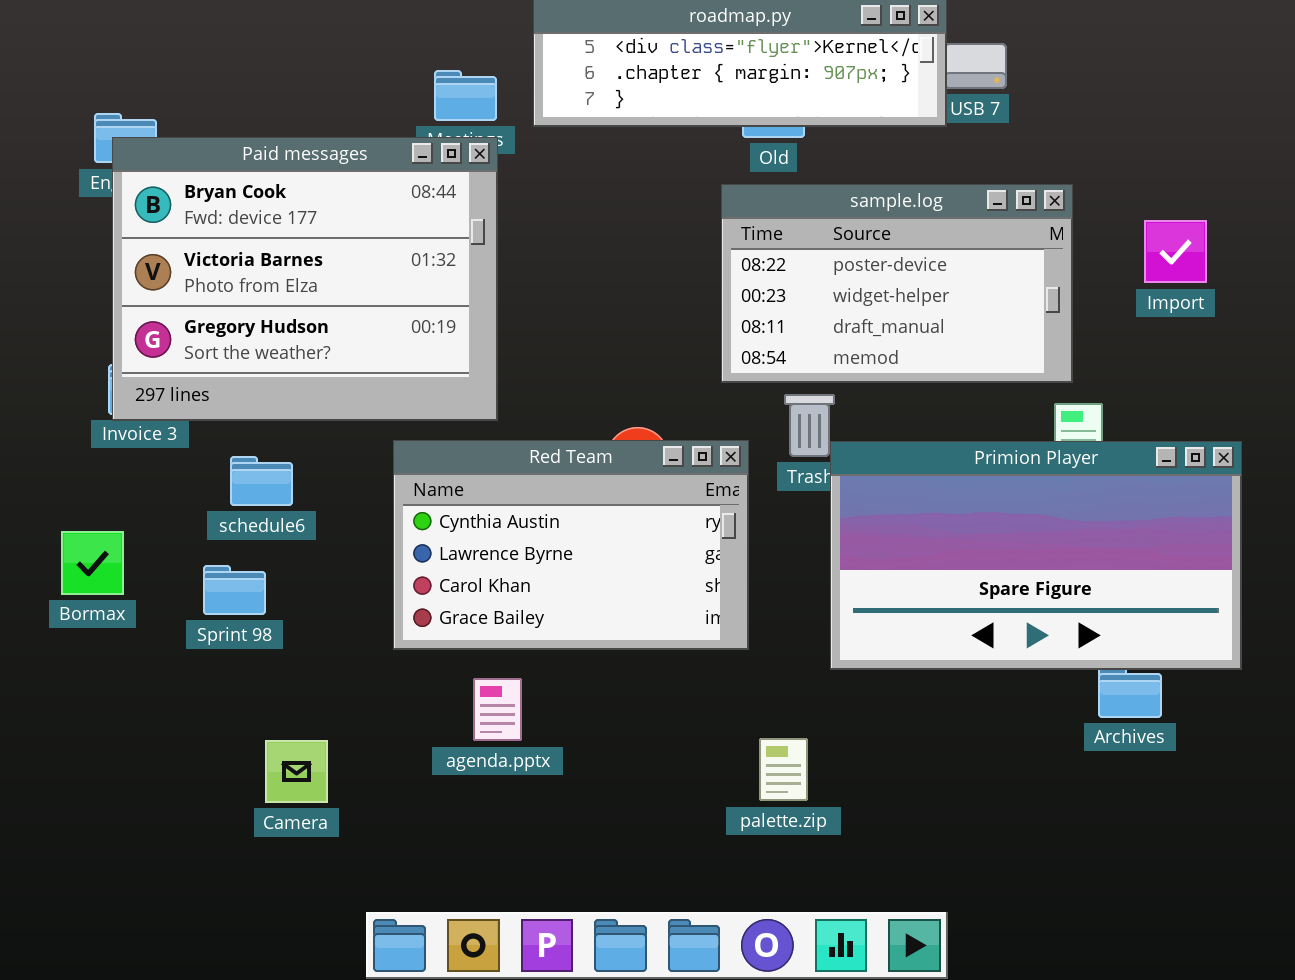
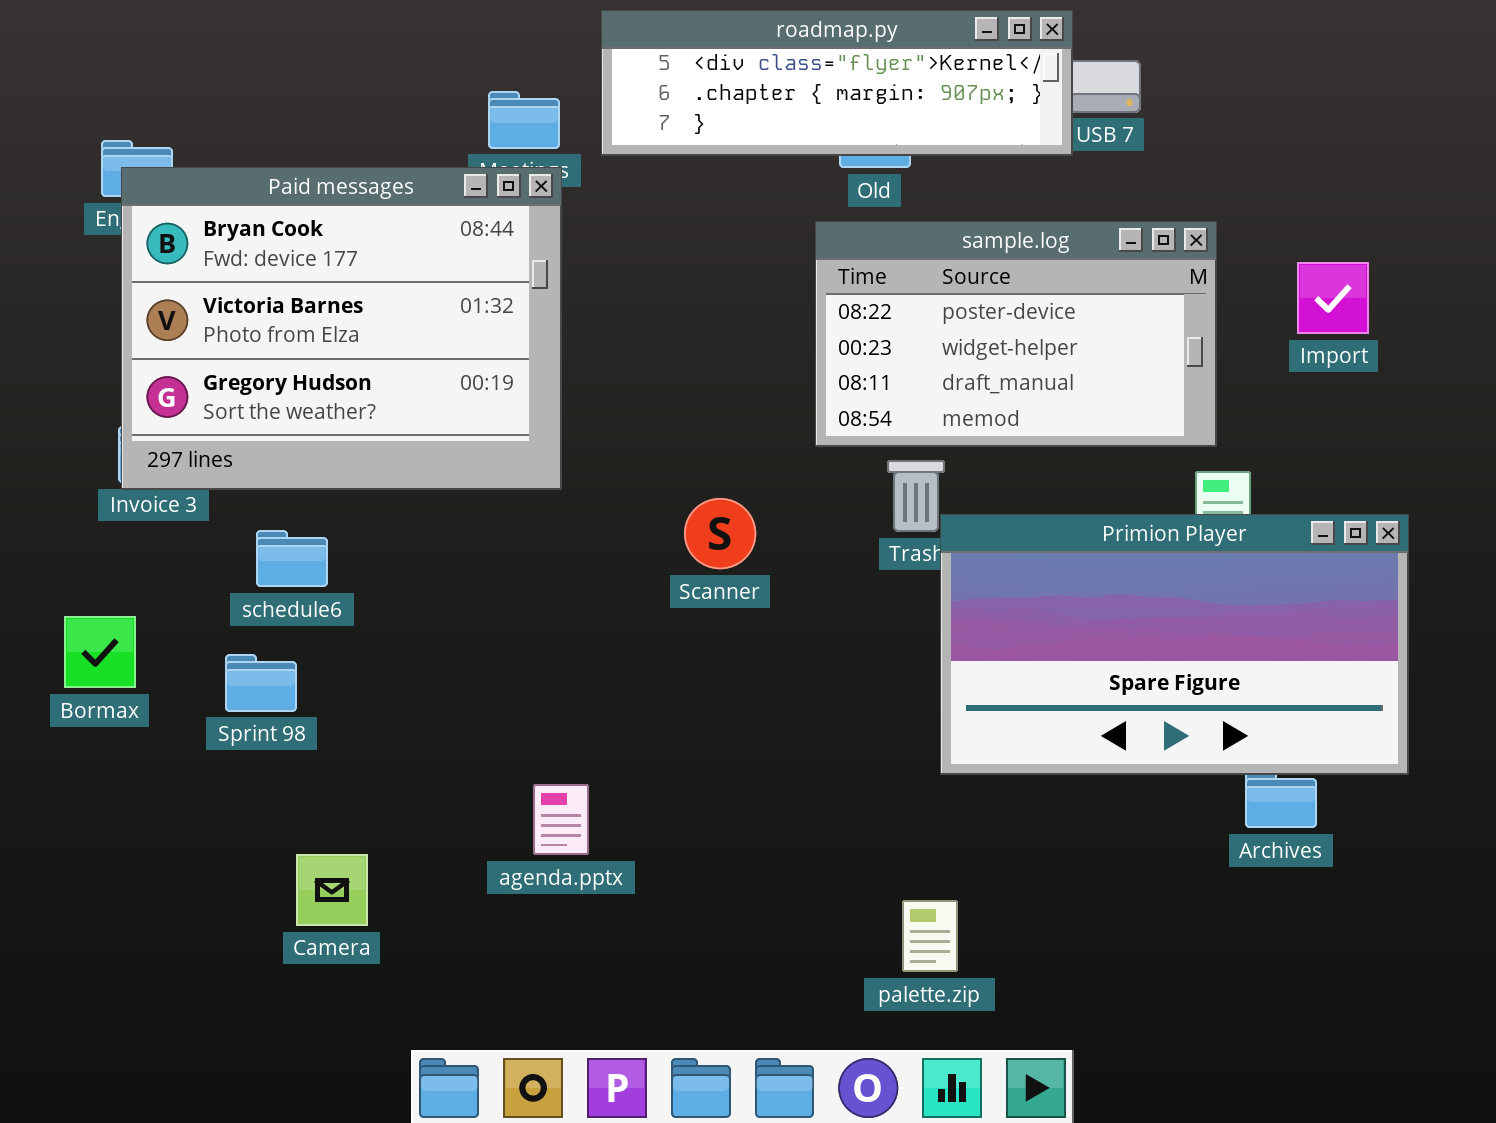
Red Team: [393,440,749,650] -> none, closed
palette.zip: [759,738,808,801] -> [902,900,958,972], moved

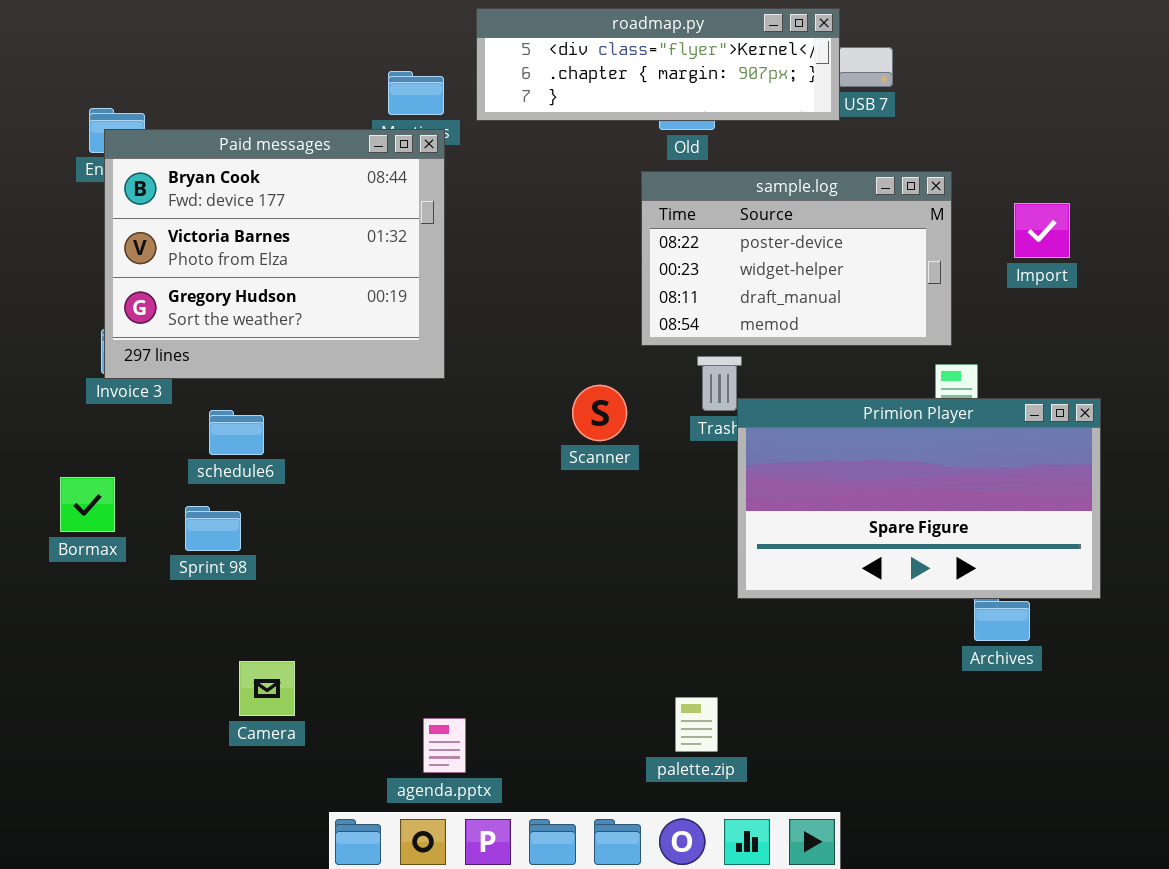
Scanner: [684,498,756,569] -> [572,385,627,441], moved
agenda.pptx: [533,784,589,855] -> [423,718,466,773], moved
palette.zip: [902,900,958,972] -> [675,697,718,752], moved

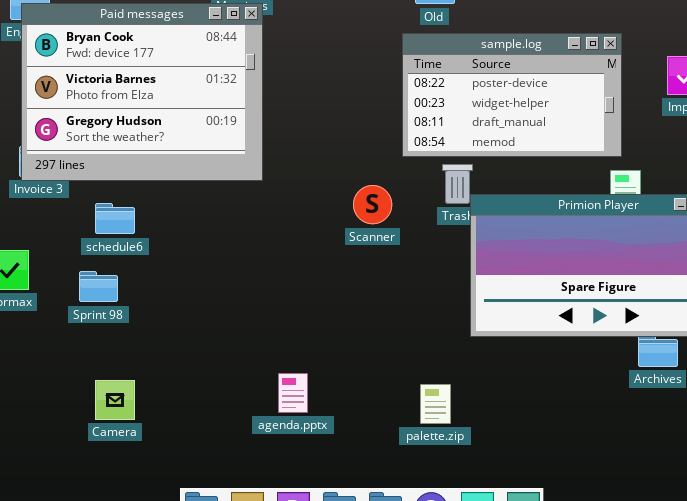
Camera: [239,661,295,716] -> [95,380,135,420], moved
palette.zip: [675,697,718,752] -> [420,384,451,424], moved
agenda.pptx: [423,718,466,773] -> [278,373,308,413], moved

